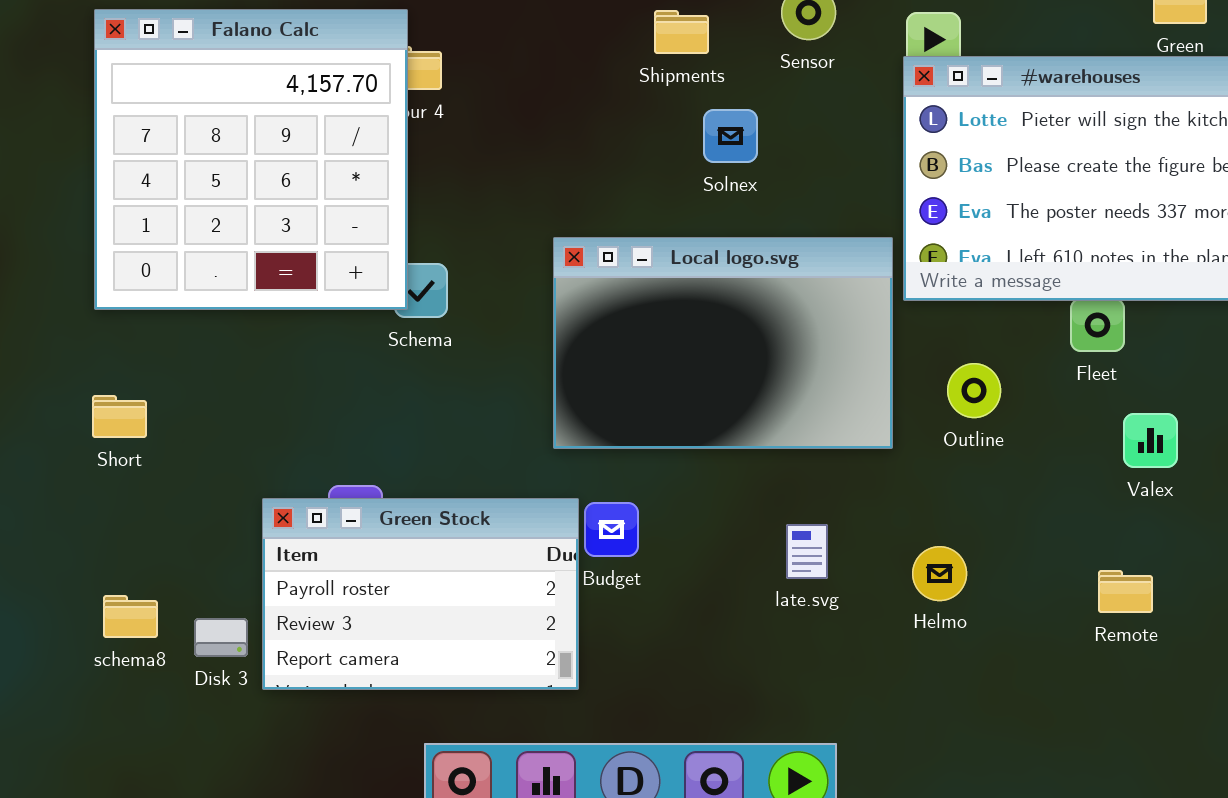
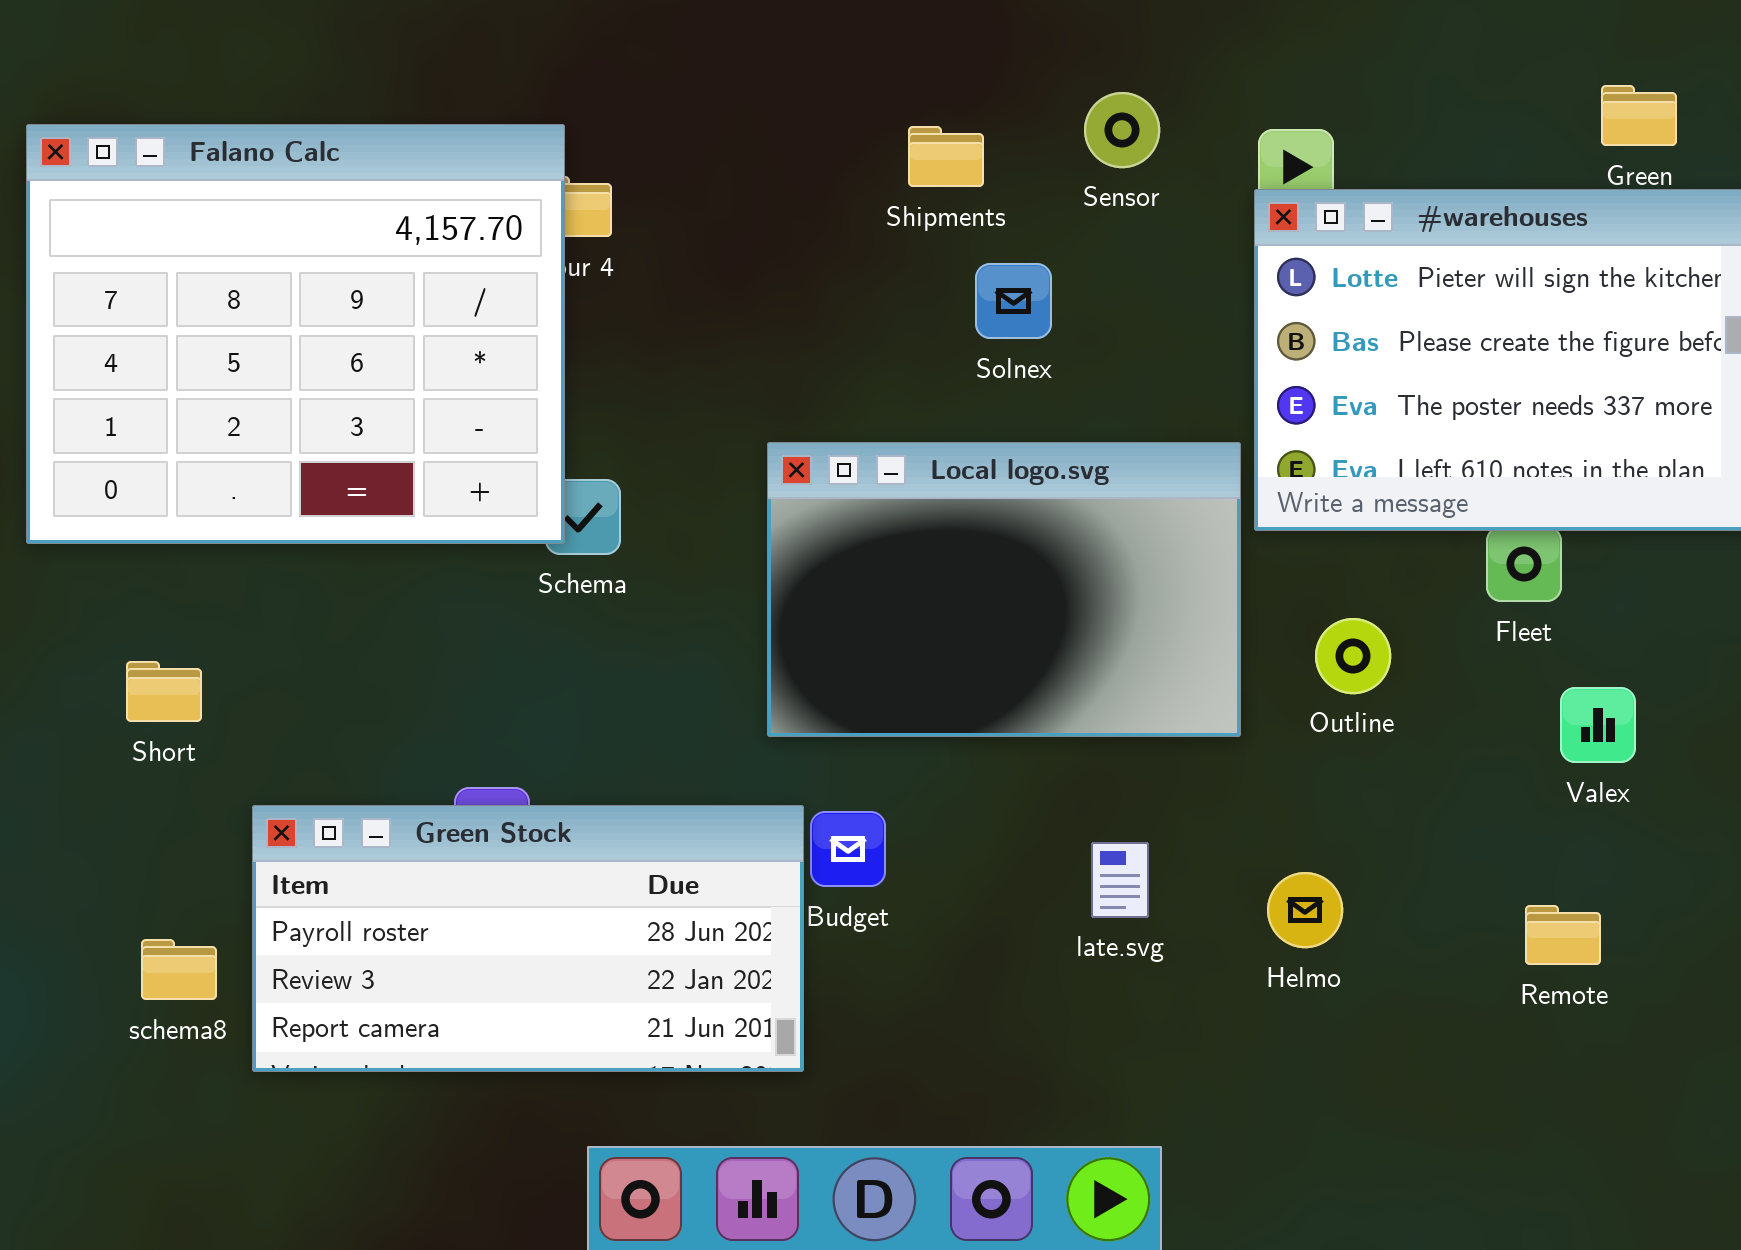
Falano Calc: [94,9,408,310] -> [26,124,565,544], resized
Green Stock: [262,498,579,690] -> [252,805,804,1072], resized

